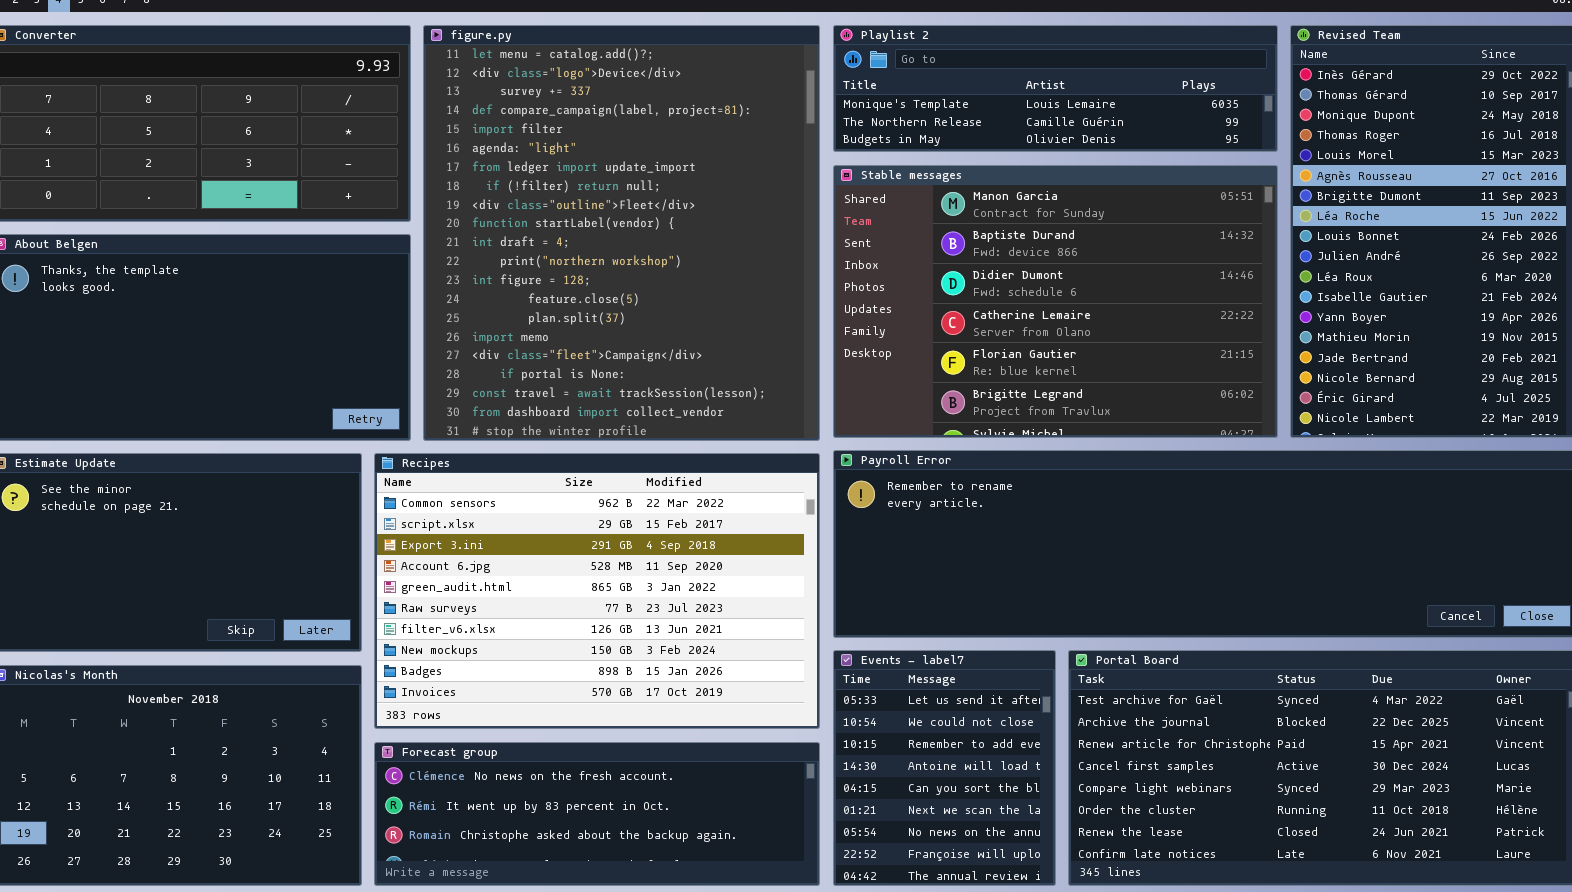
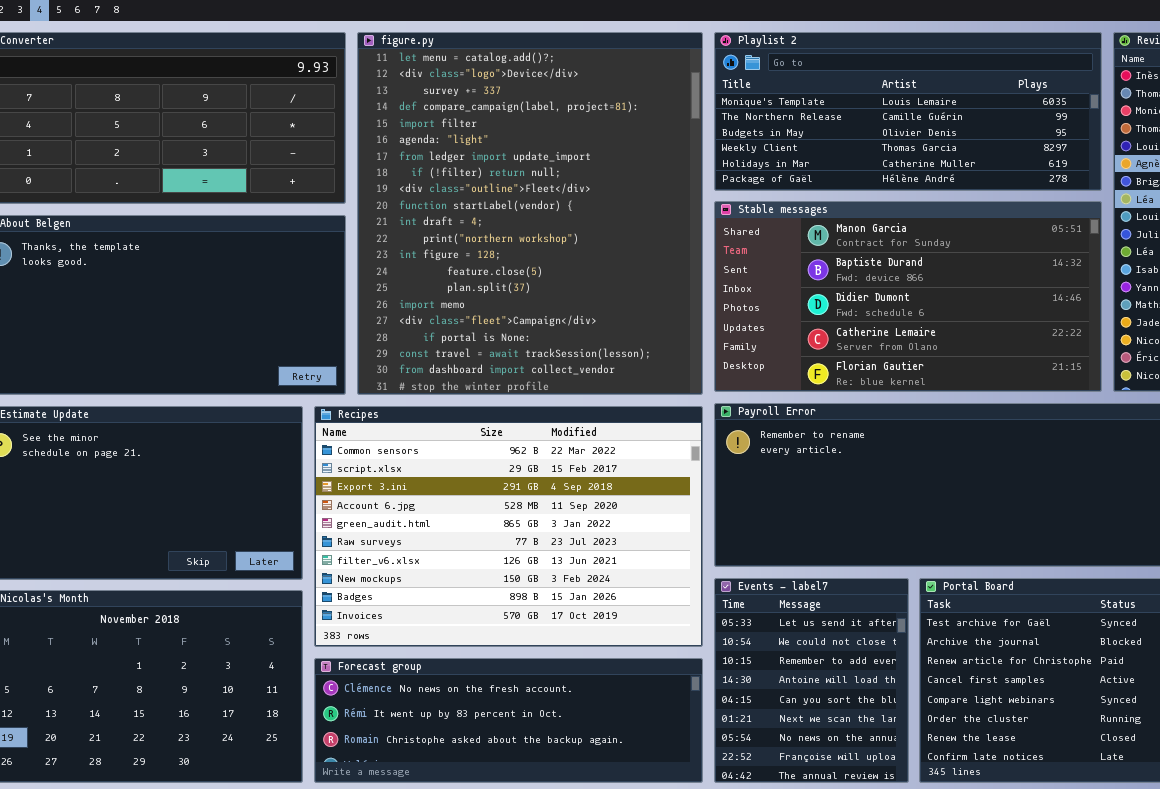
Playlist 2: [833,25,1278,152] -> [714,32,1102,191], resized
Stable messages: [833,165,1278,438] -> [714,201,1102,392], resized

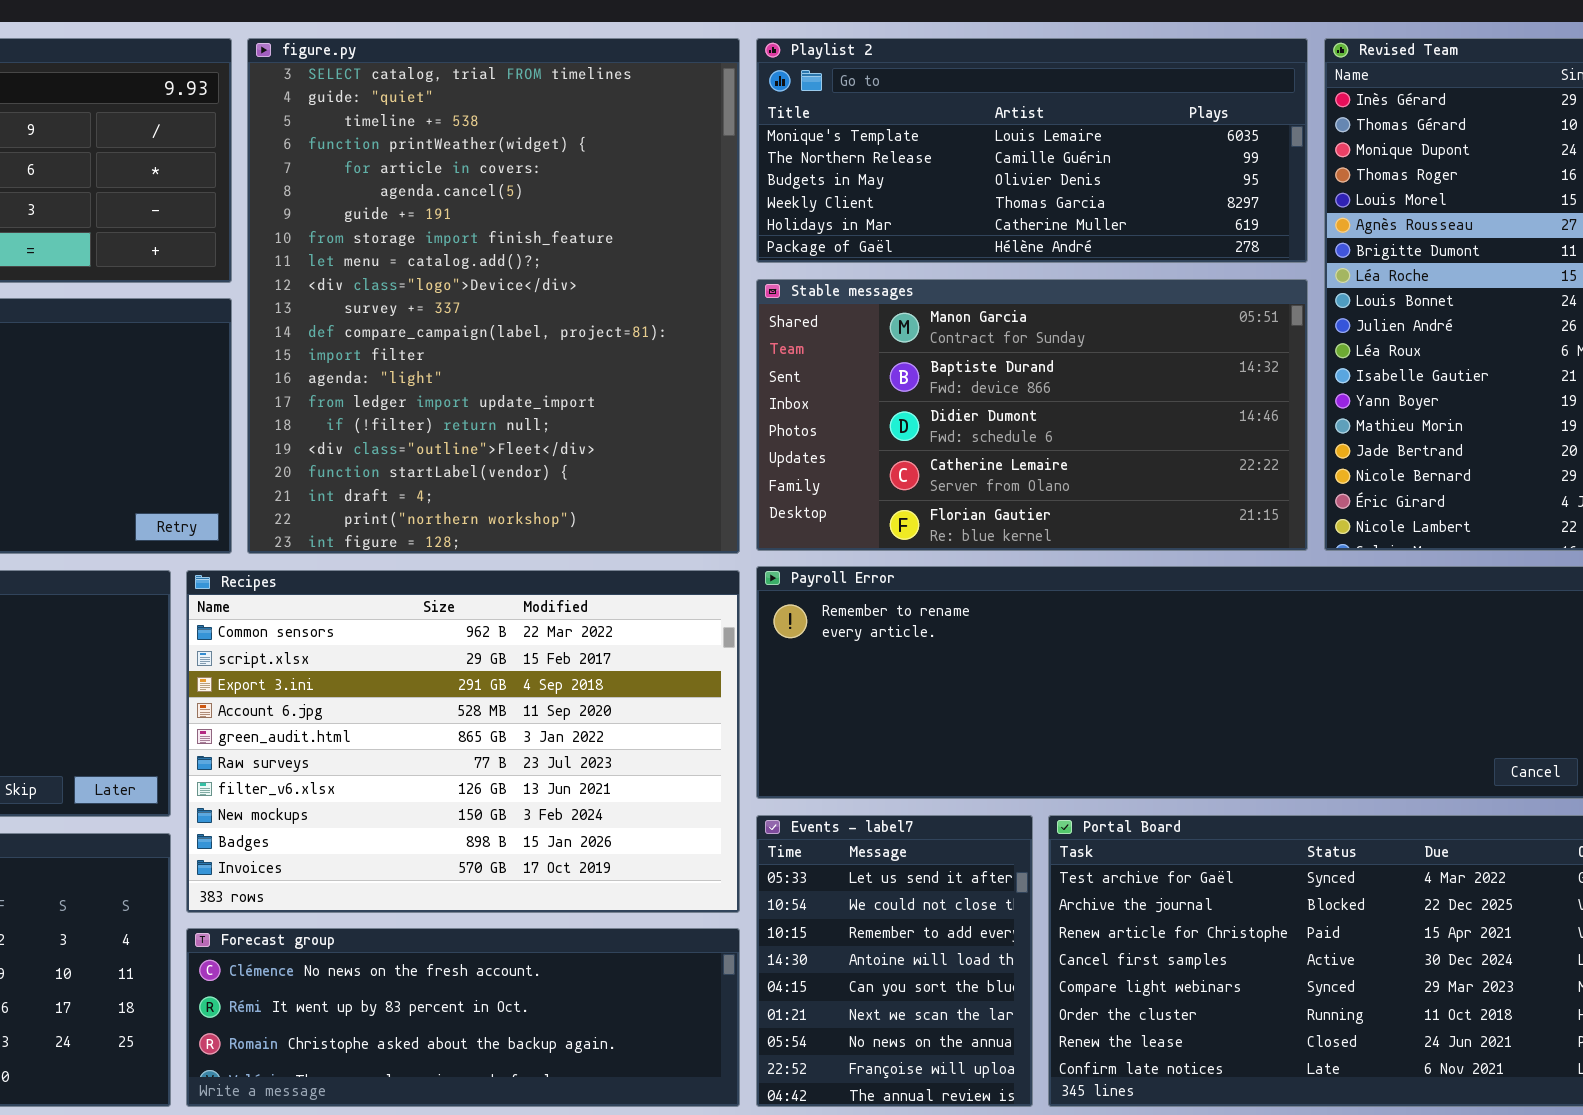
figure.py: [357,32,703,395] -> [247,38,740,554], scrolled up 8 rows

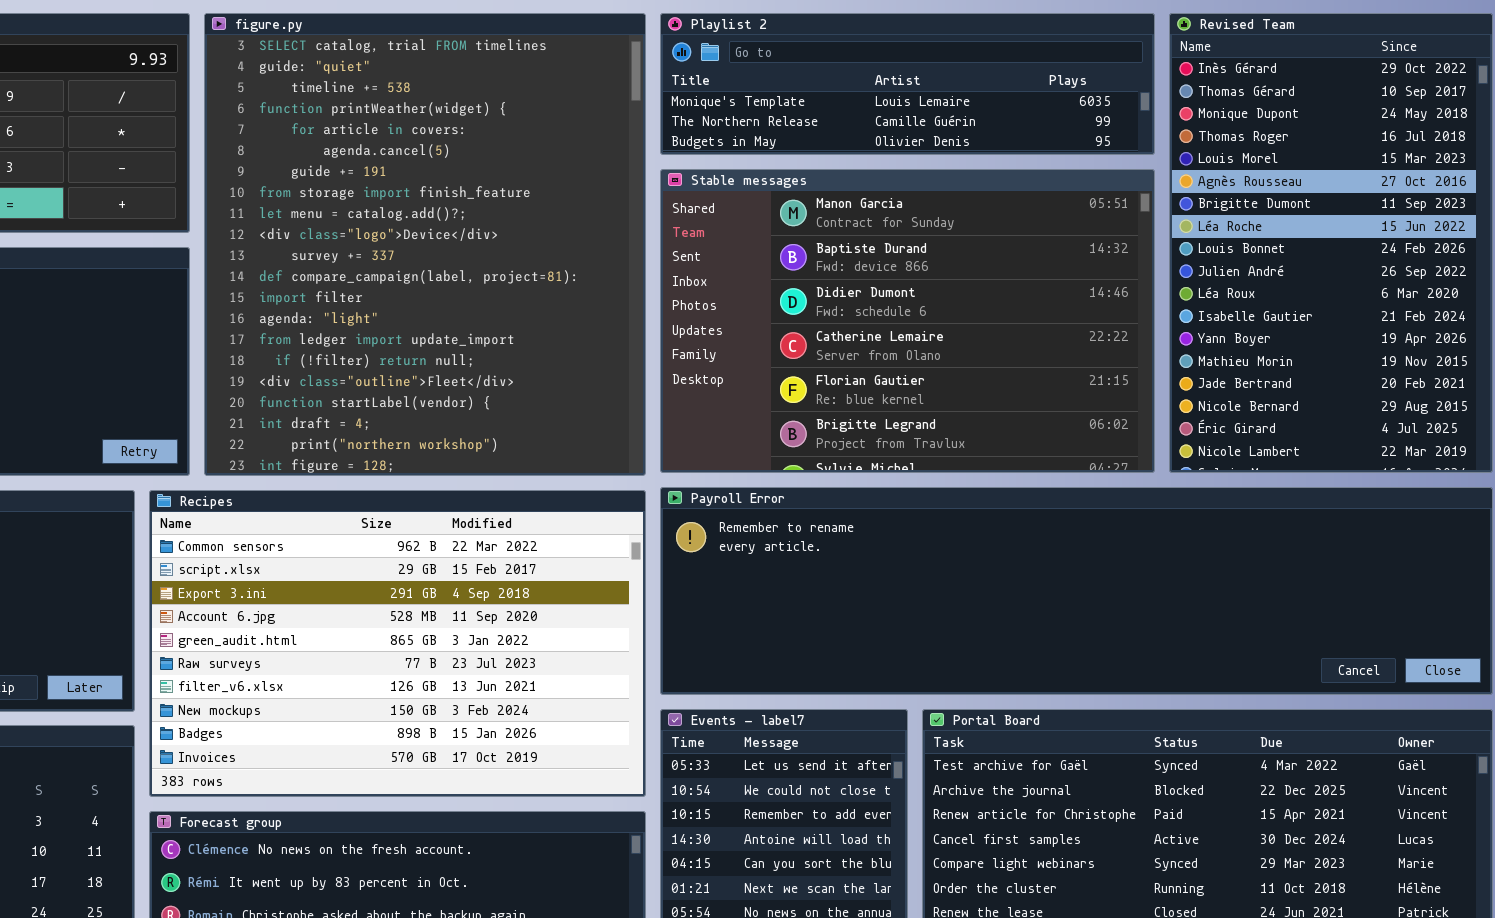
Playlist 2: [756,38,1308,263] -> [660,13,1155,155], resized
Stable messages: [756,279,1308,551] -> [660,169,1155,473], resized

